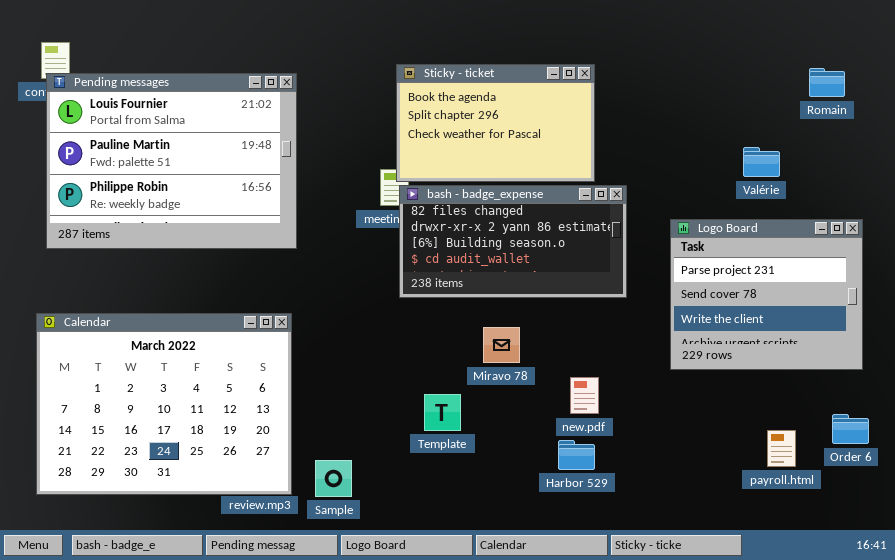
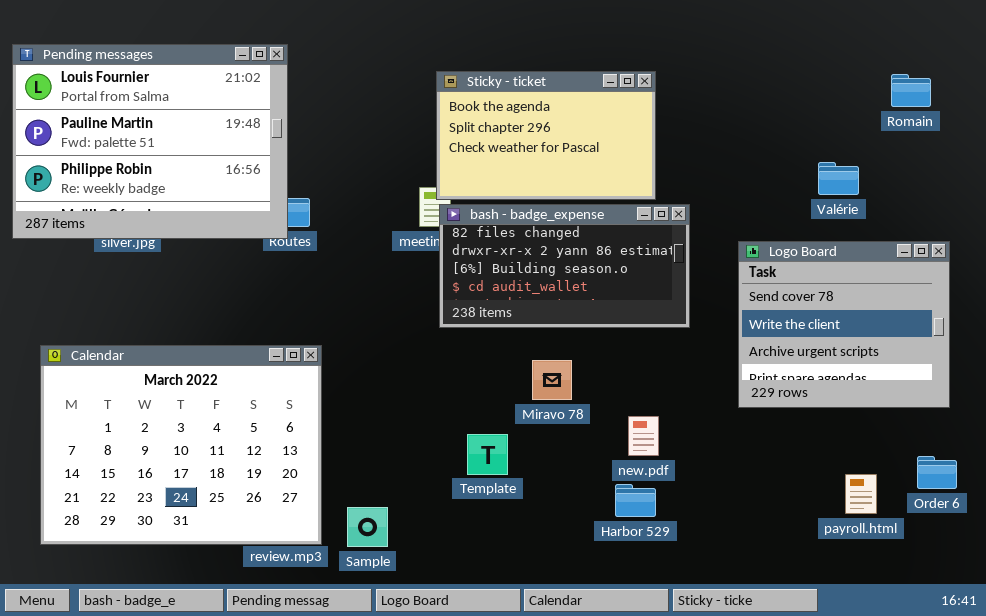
Pending messages: [46,73,297,249] -> [12,44,288,239], moved
Logo Board: [670,219,863,370] -> [738,241,950,408], scrolled down 1 row

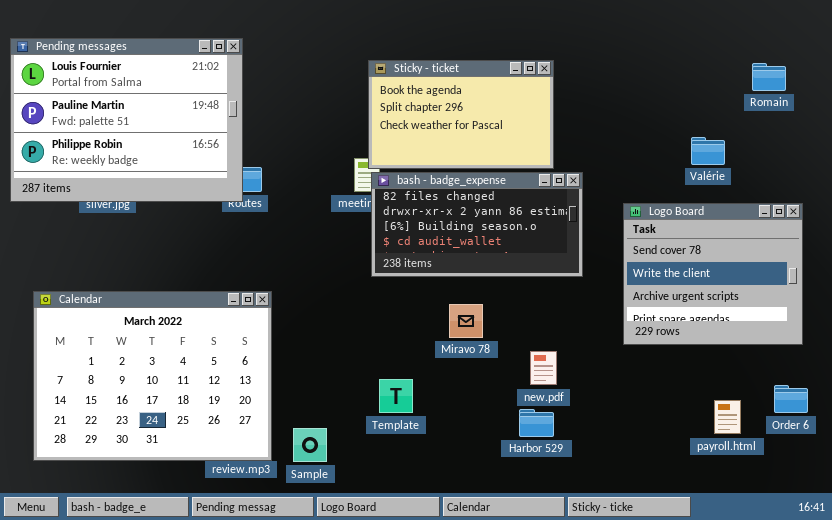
Template: [467,434,508,475] -> [379,379,413,413], moved

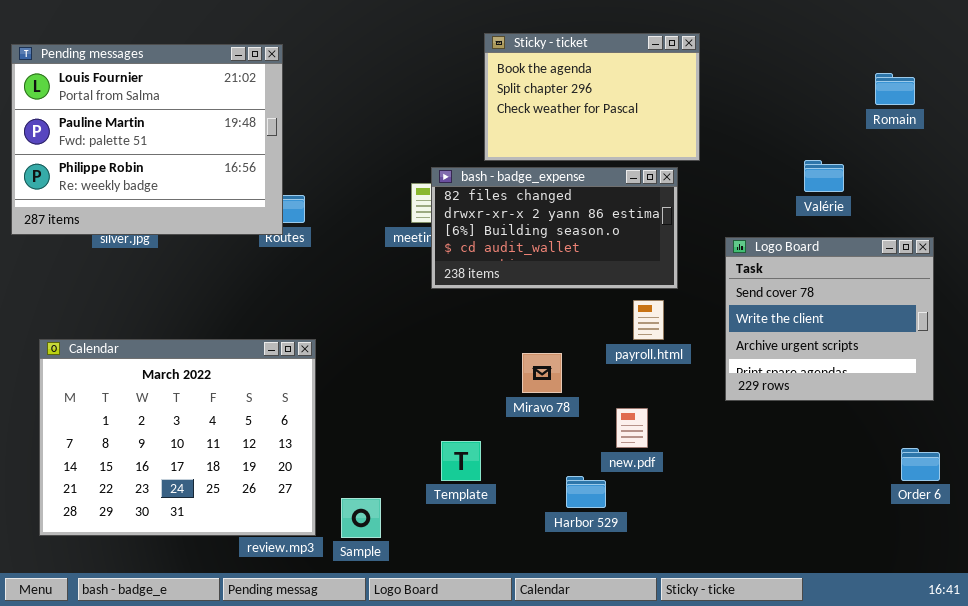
Sticky - ticket: [368,60,554,169] -> [484,33,700,161], moved
bash - badge_expense: [371,172,583,277] -> [431,167,678,289], moved
payroll.html: [714,400,741,434] -> [633,300,664,340], moved
Harbor 529: [519,409,554,437] -> [566,476,606,508], moved

